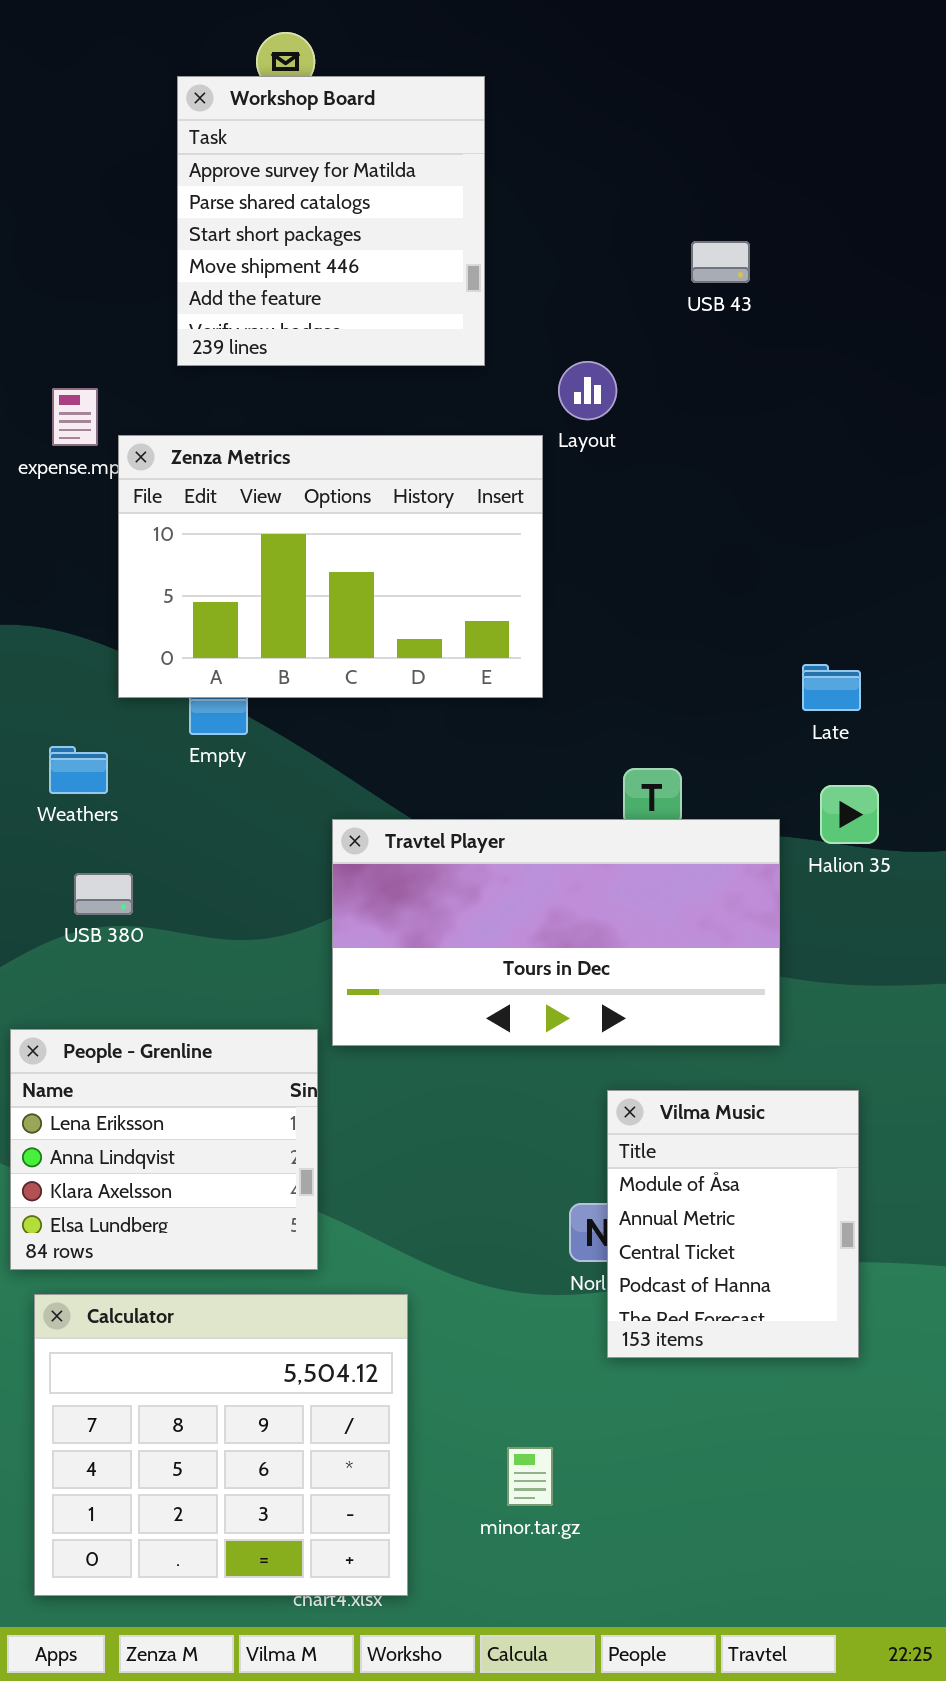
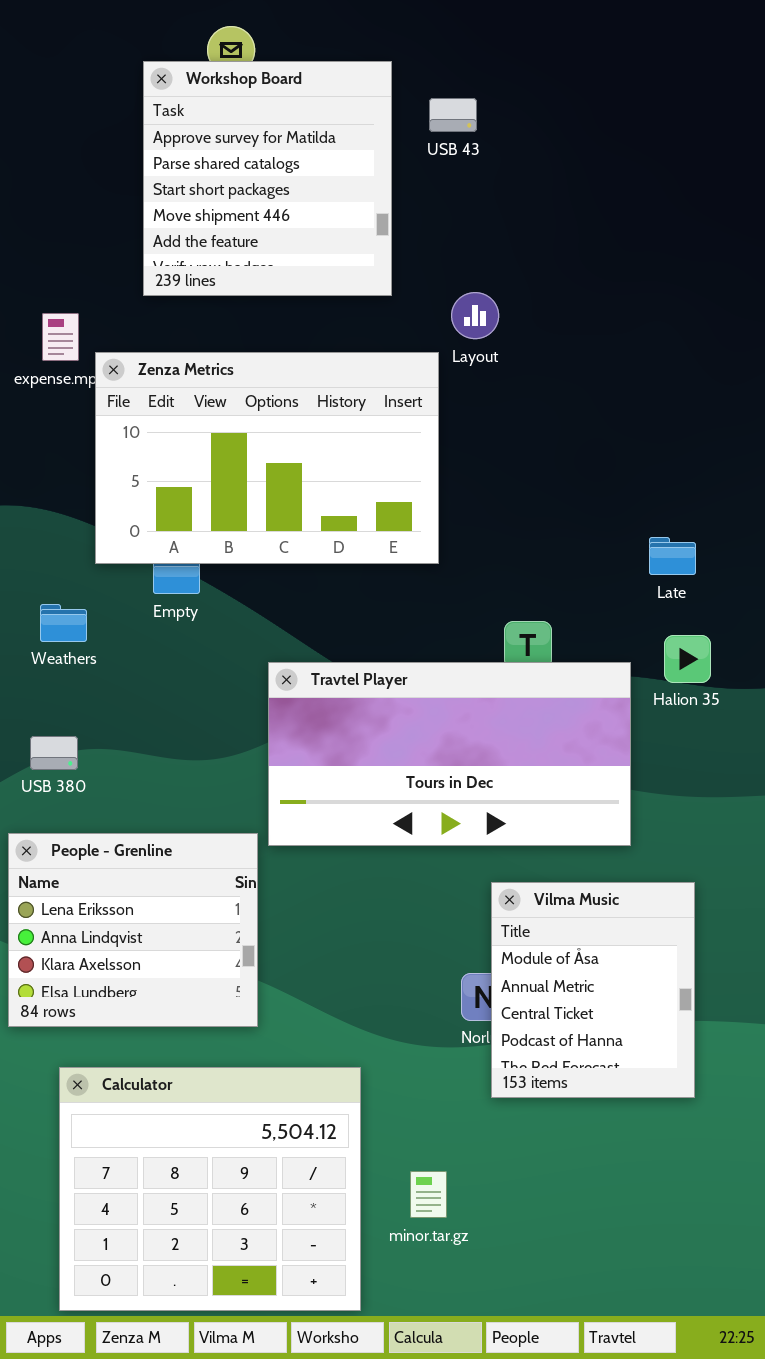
USB 43: [691,241,750,283] -> [429,98,477,132], moved
USB 380: [74,873,133,915] -> [30,736,78,770], moved
Calculator: [34,1294,408,1596] -> [59,1067,361,1311], moved

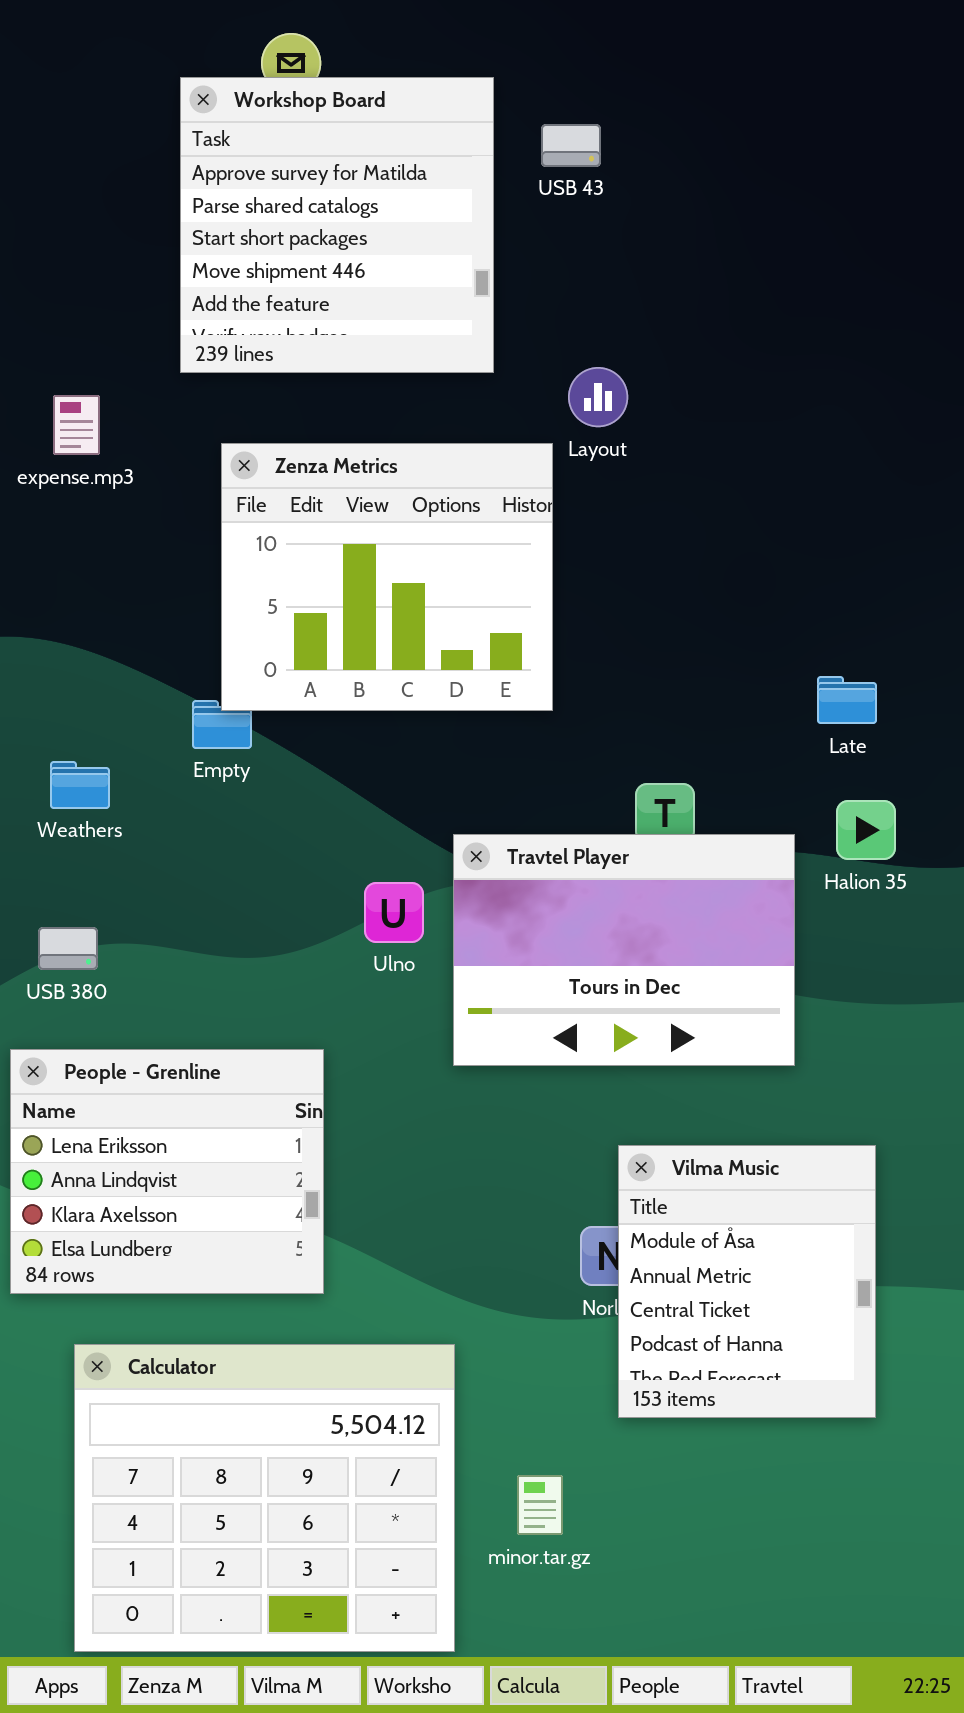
Zenza Metrics: [95,352,439,564] -> [221,443,553,711], resized
Travtel Player: [268,662,631,846] -> [453,834,795,1066], resized
Vilma Music: [491,882,695,1098] -> [618,1145,876,1418], moved

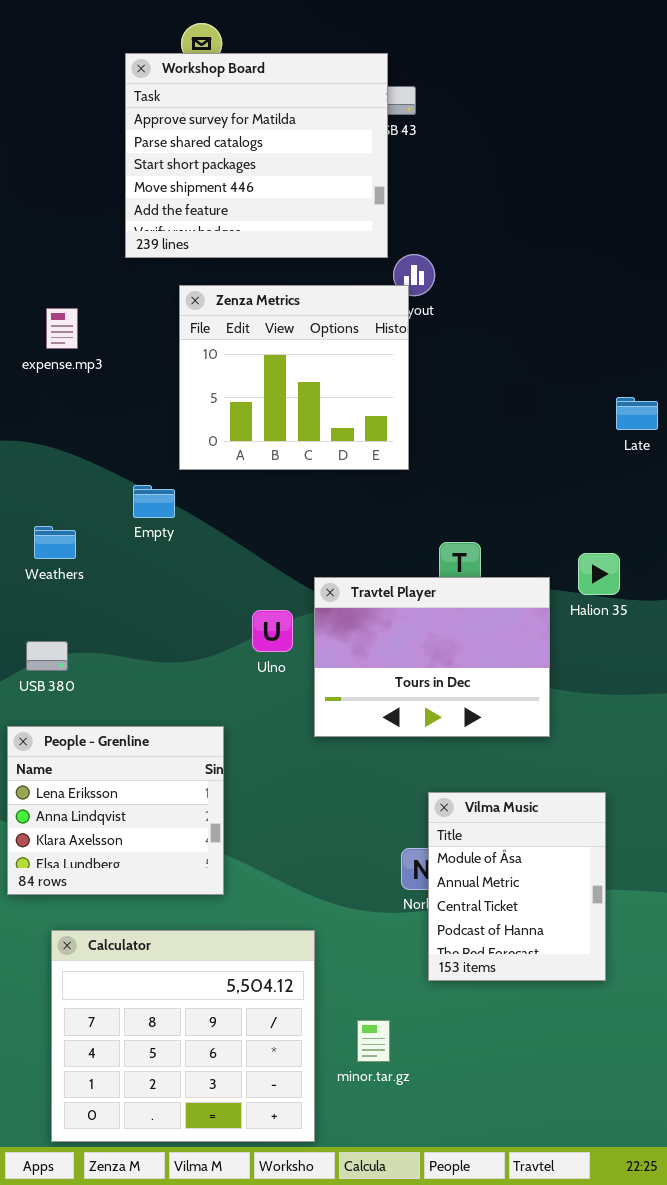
Workshop Board: [180,77,494,373] -> [125,53,388,258], resized
expense.mp3: [53,395,100,455] -> [46,308,78,349], moved
Zenza Metrics: [221,443,553,711] -> [179,285,409,470], moved
Late: [817,676,877,724] -> [616,397,658,430], moved

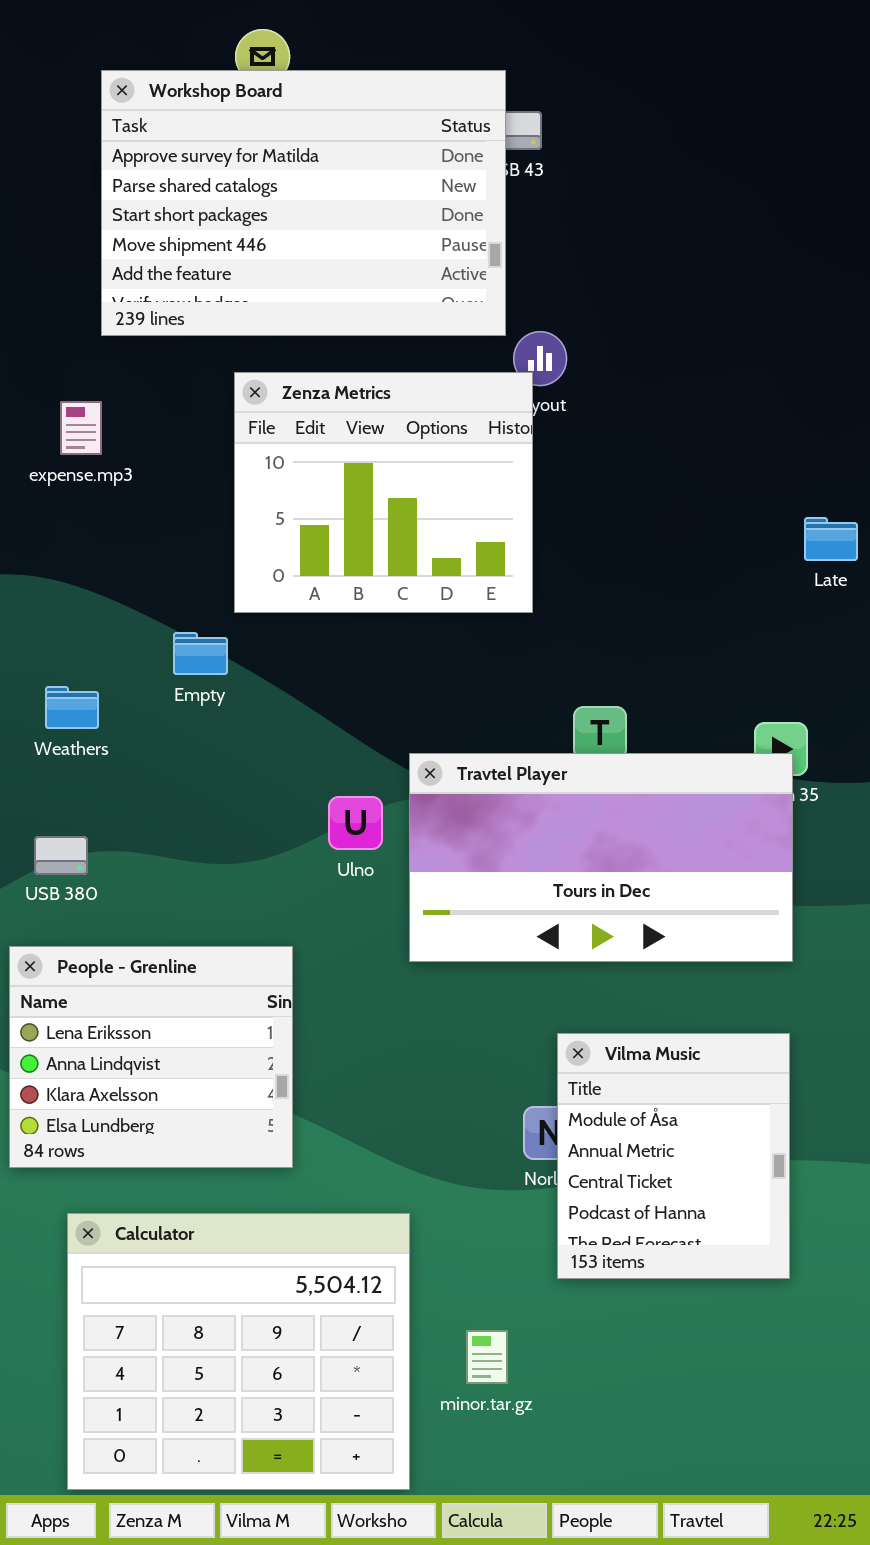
Workshop Board: [125,53,388,258] -> [101,70,506,336], resized
Travtel Player: [314,577,550,737] -> [409,753,793,962], resized

